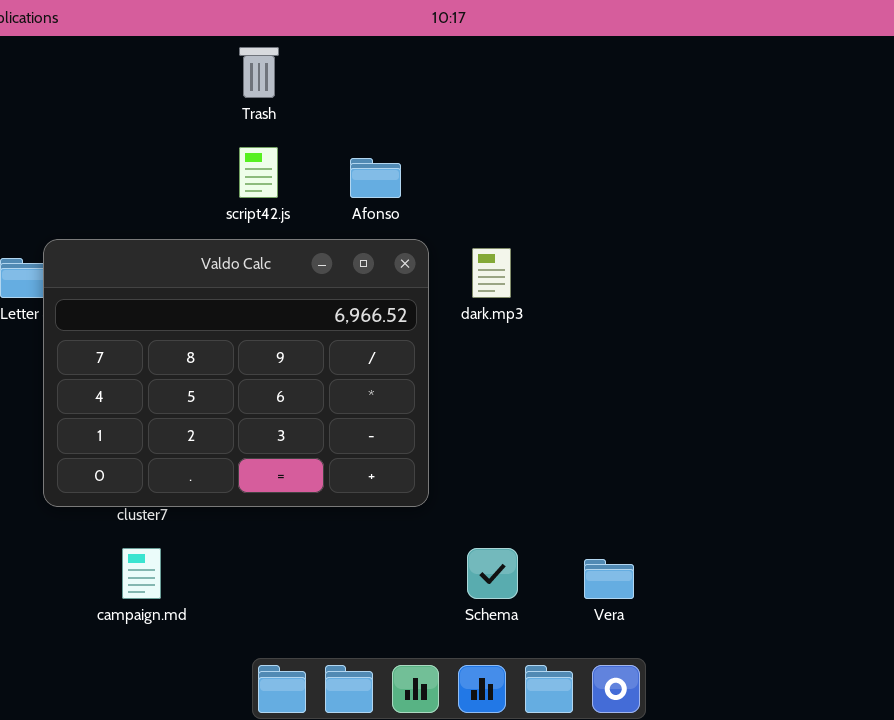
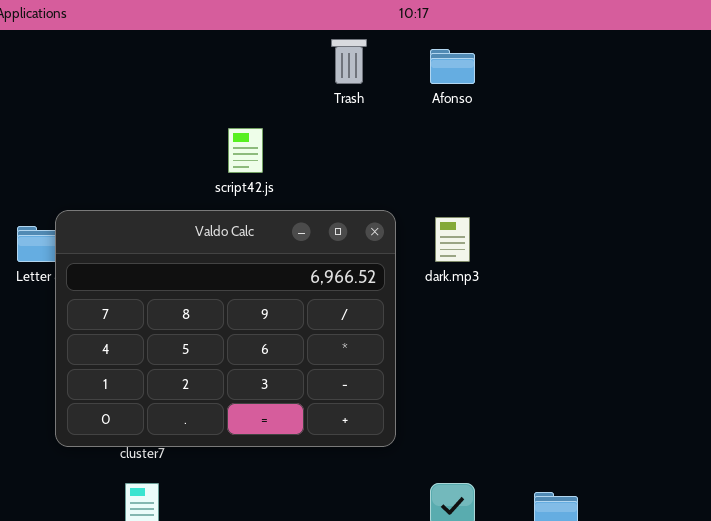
Trash: [239,47,279,98] -> [331,39,367,84], moved
Afonso: [350,158,401,198] -> [430,49,475,84], moved

